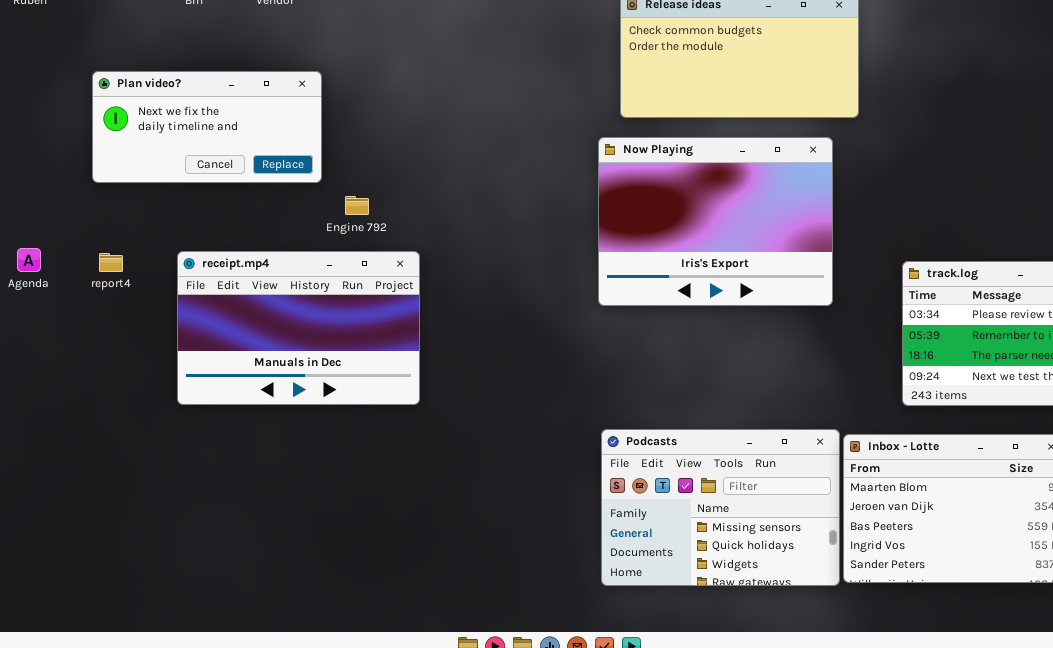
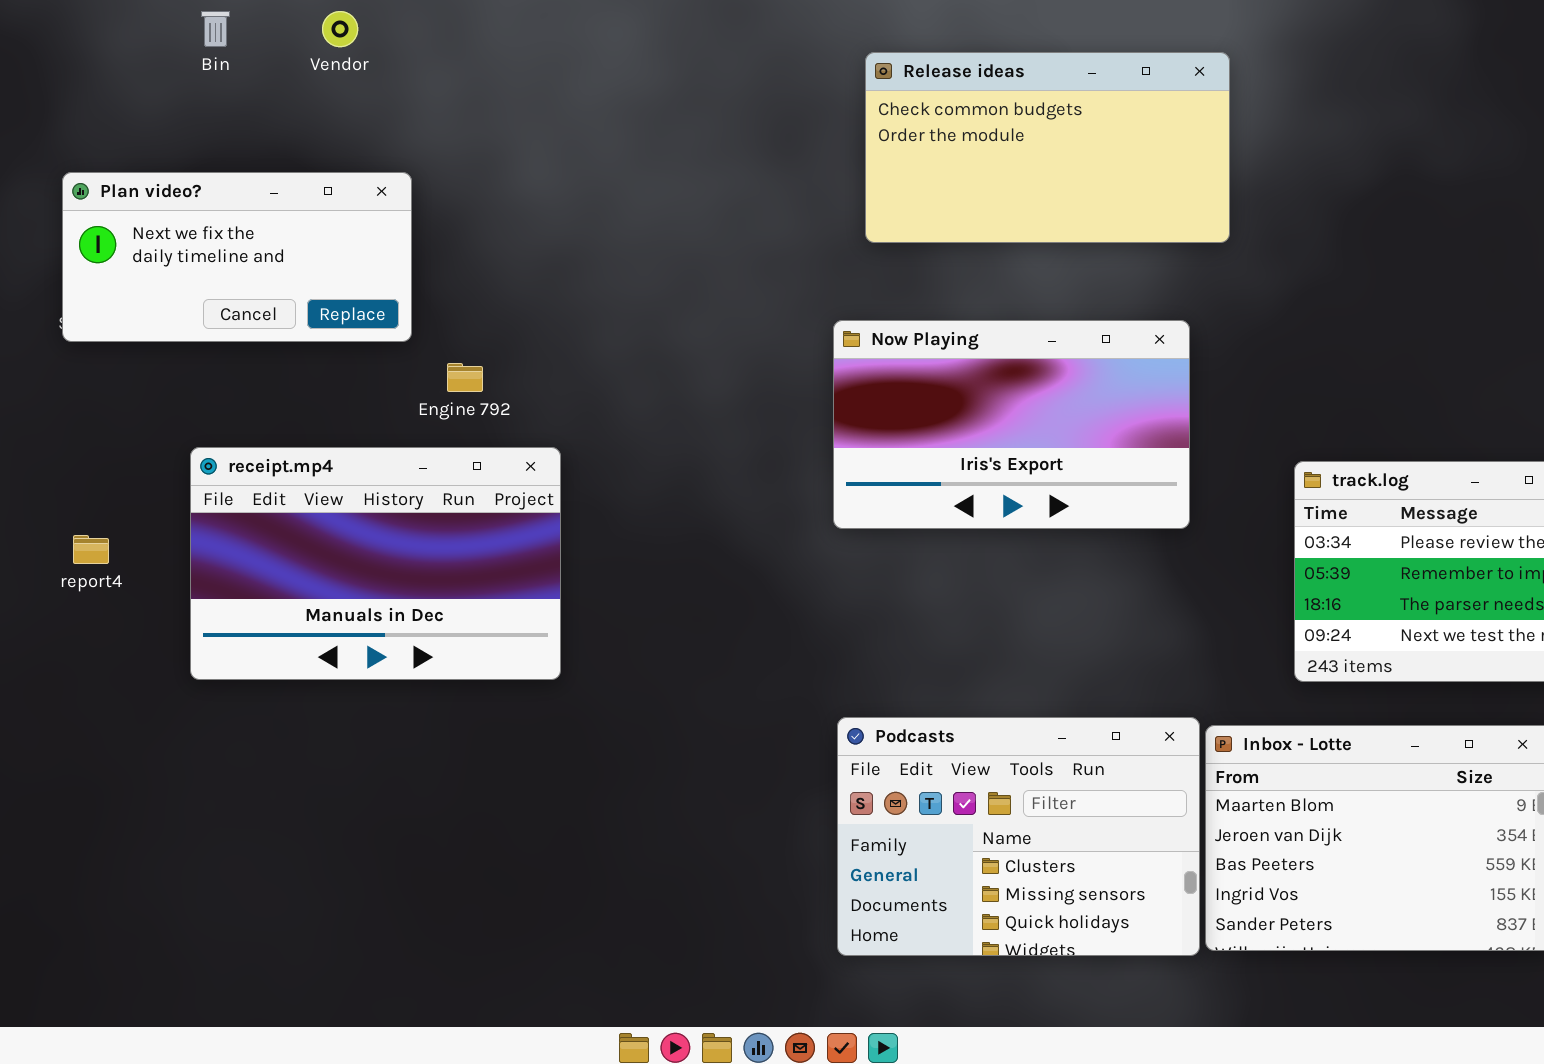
Now Playing: [598,137,833,306] -> [833,320,1190,529], resized
report4: [99,253,123,272] -> [73,535,109,564], moved
Podcasts: [601,429,840,586] -> [837,717,1200,956], scrolled up 1 row

